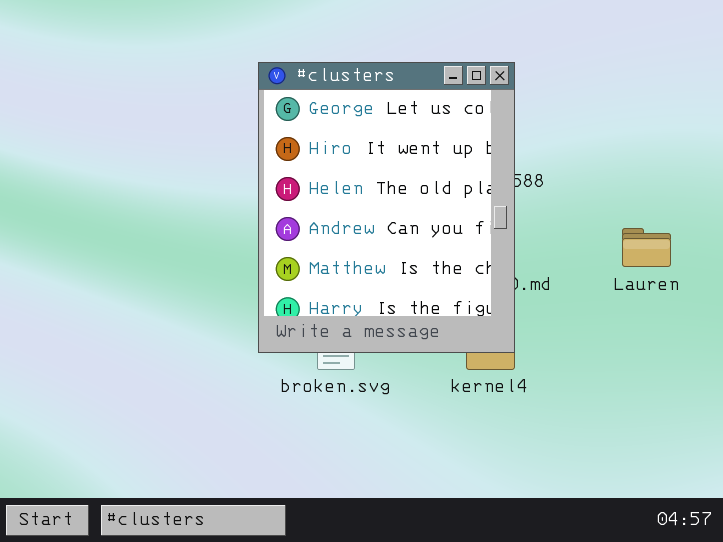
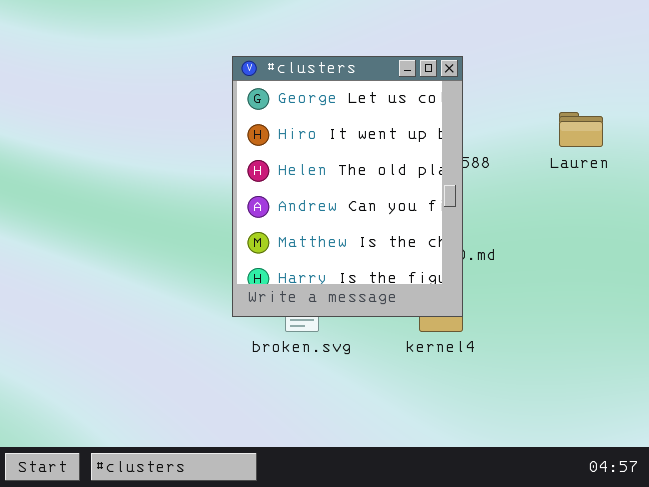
Lauren: [622,228,671,267] -> [559,112,603,147], moved

